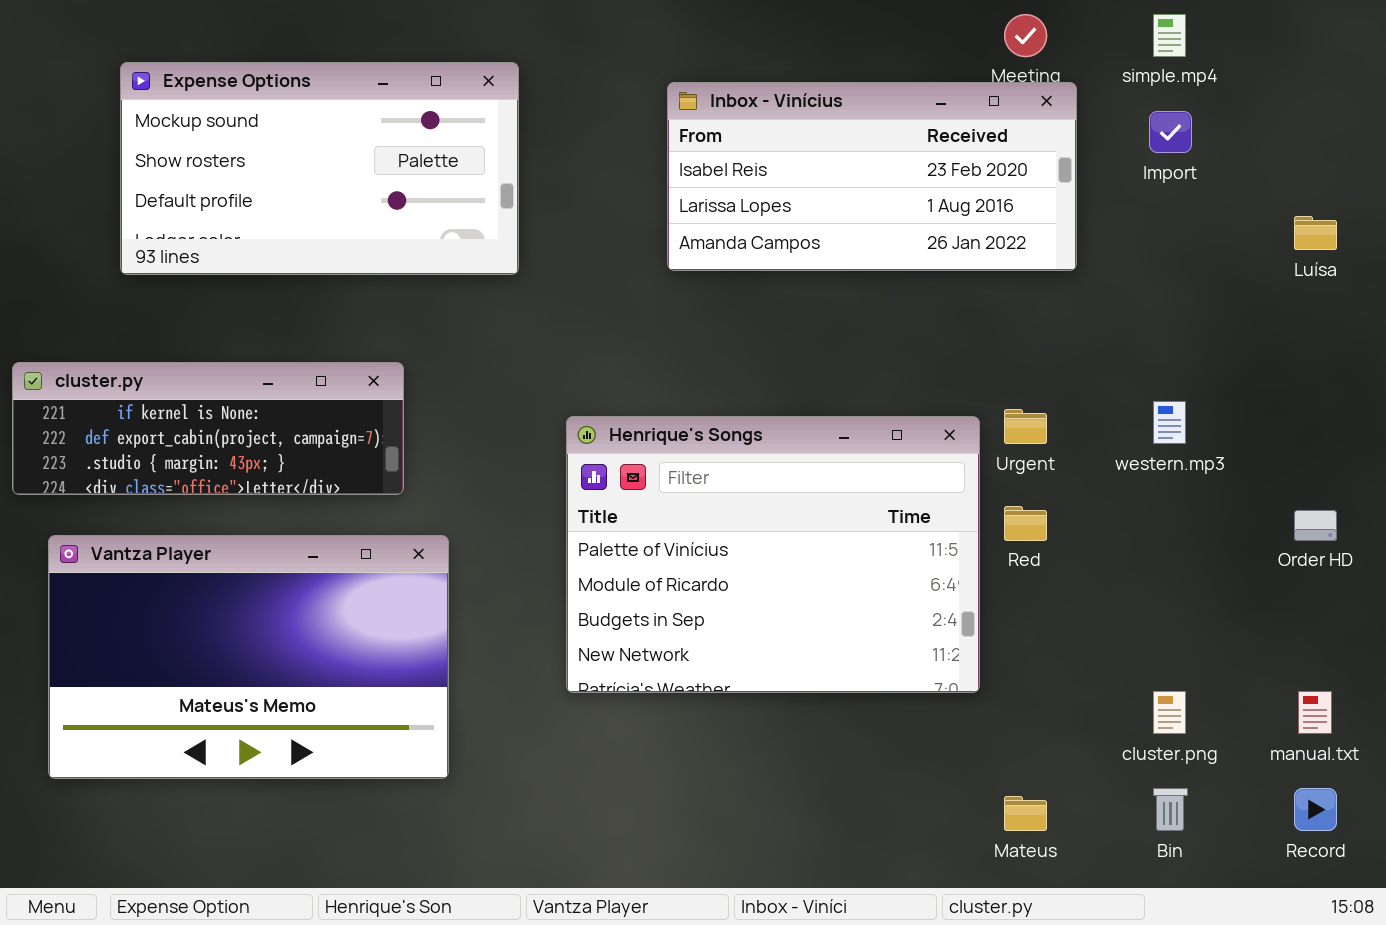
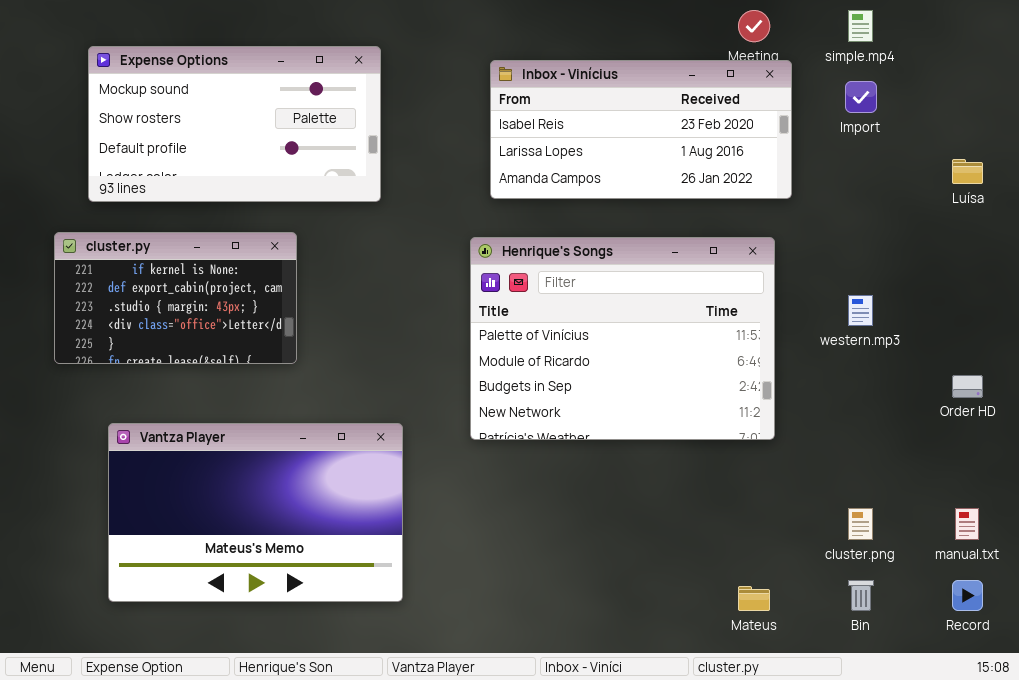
cluster.py: [12,362,404,495] -> [54,232,297,364], resized
Henrique's Songs: [566,416,980,693] -> [470,237,775,440], moved
Vantza Player: [48,535,449,779] -> [108,423,403,602], moved

